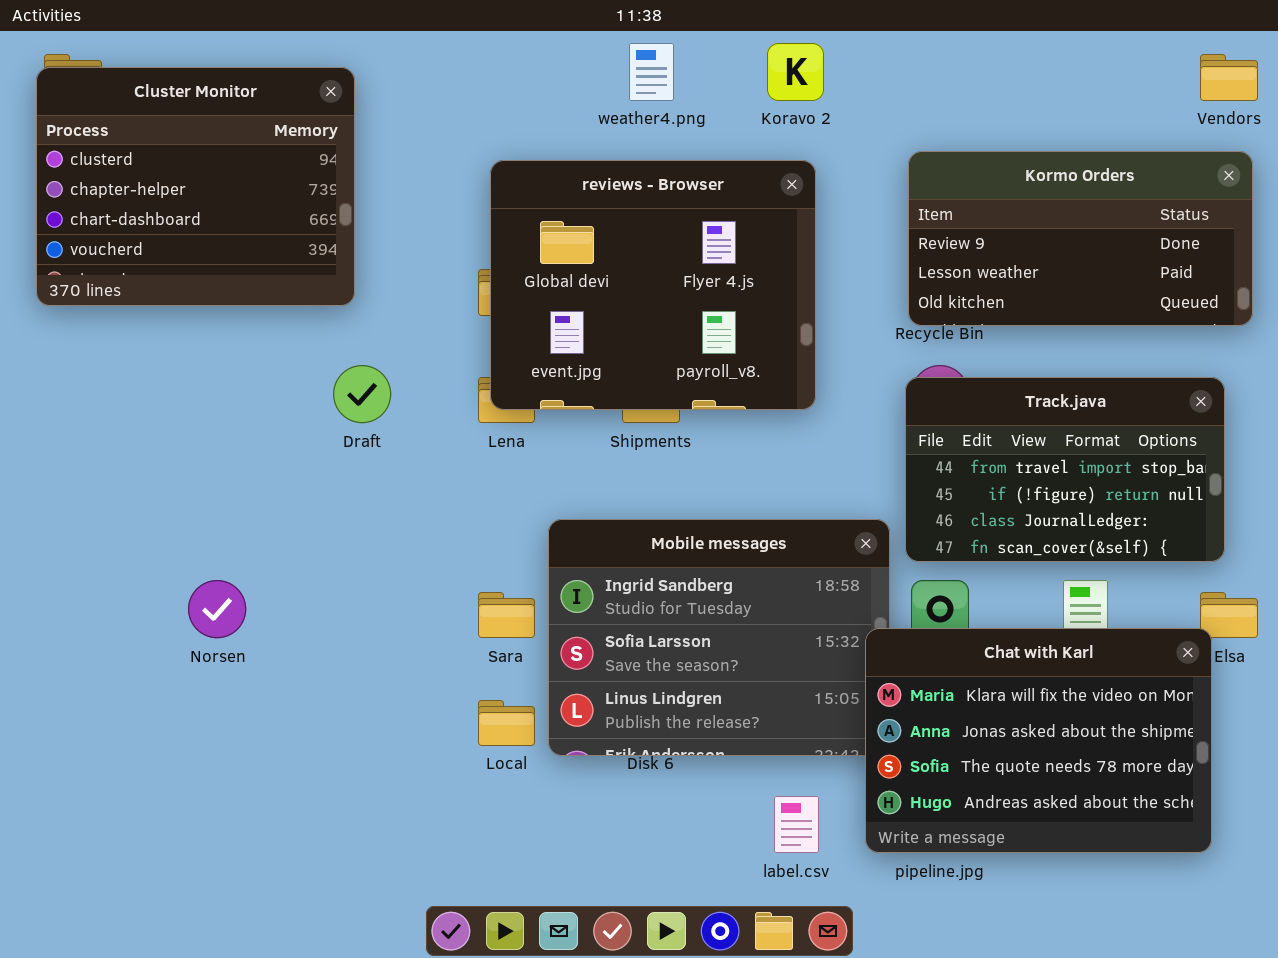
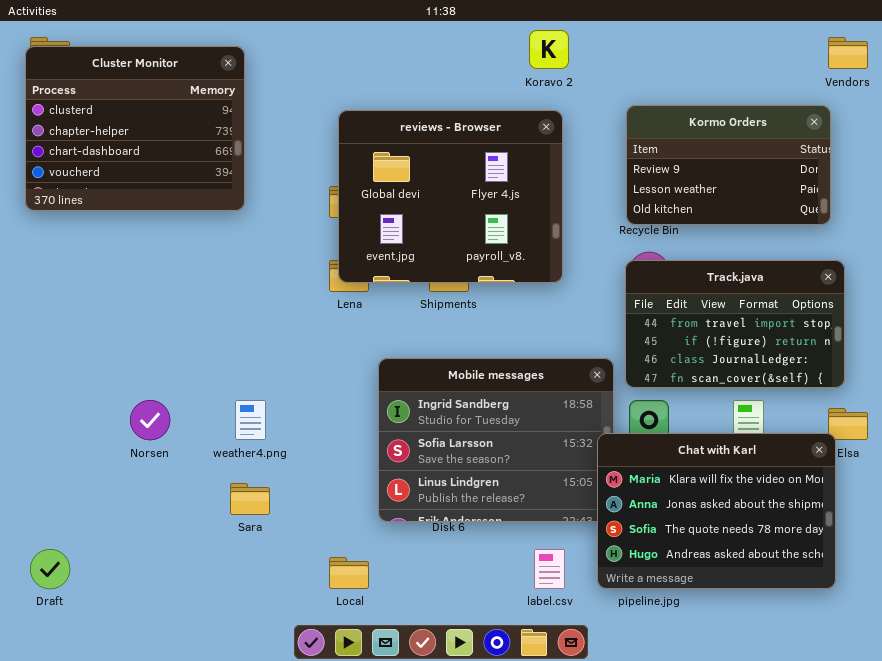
weather4.png: [629,43,674,101] -> [235,400,266,440], moved
Kormo Orders: [908,151,1253,326] -> [626,105,831,225], resized
Draft: [333,365,391,423] -> [30,549,70,589], moved
Sara: [478,592,535,638] -> [230,483,270,515], moved
Local: [478,700,535,746] -> [329,557,369,589], moved

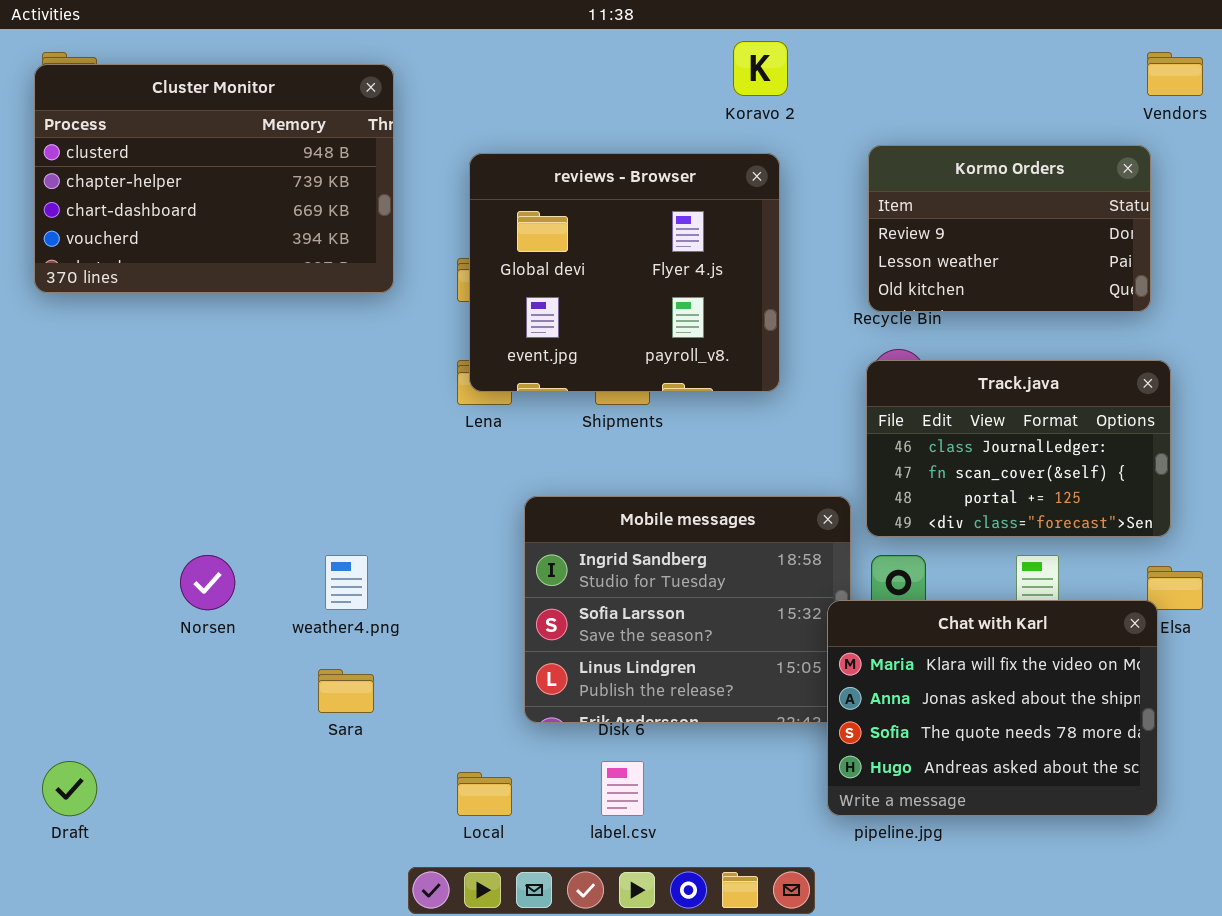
Cluster Monitor: [25,46,245,211] -> [34,64,394,293], resized
Track.java: [625,260,845,388] -> [866,360,1171,537], scrolled down 2 rows
label.csv: [534,549,565,589] -> [601,761,644,816], moved

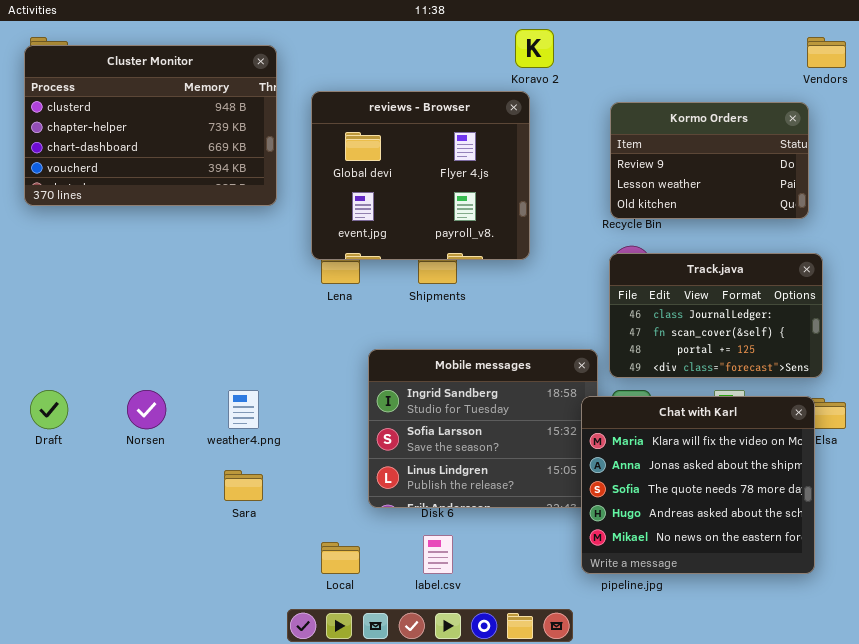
reviews - Browser: [469,153,780,392] -> [311,91,530,260], moved
Chat with Karl: [827,600,1158,816] -> [581,396,815,574], resized
Draft: [42,761,97,816] -> [30,390,68,429], moved

